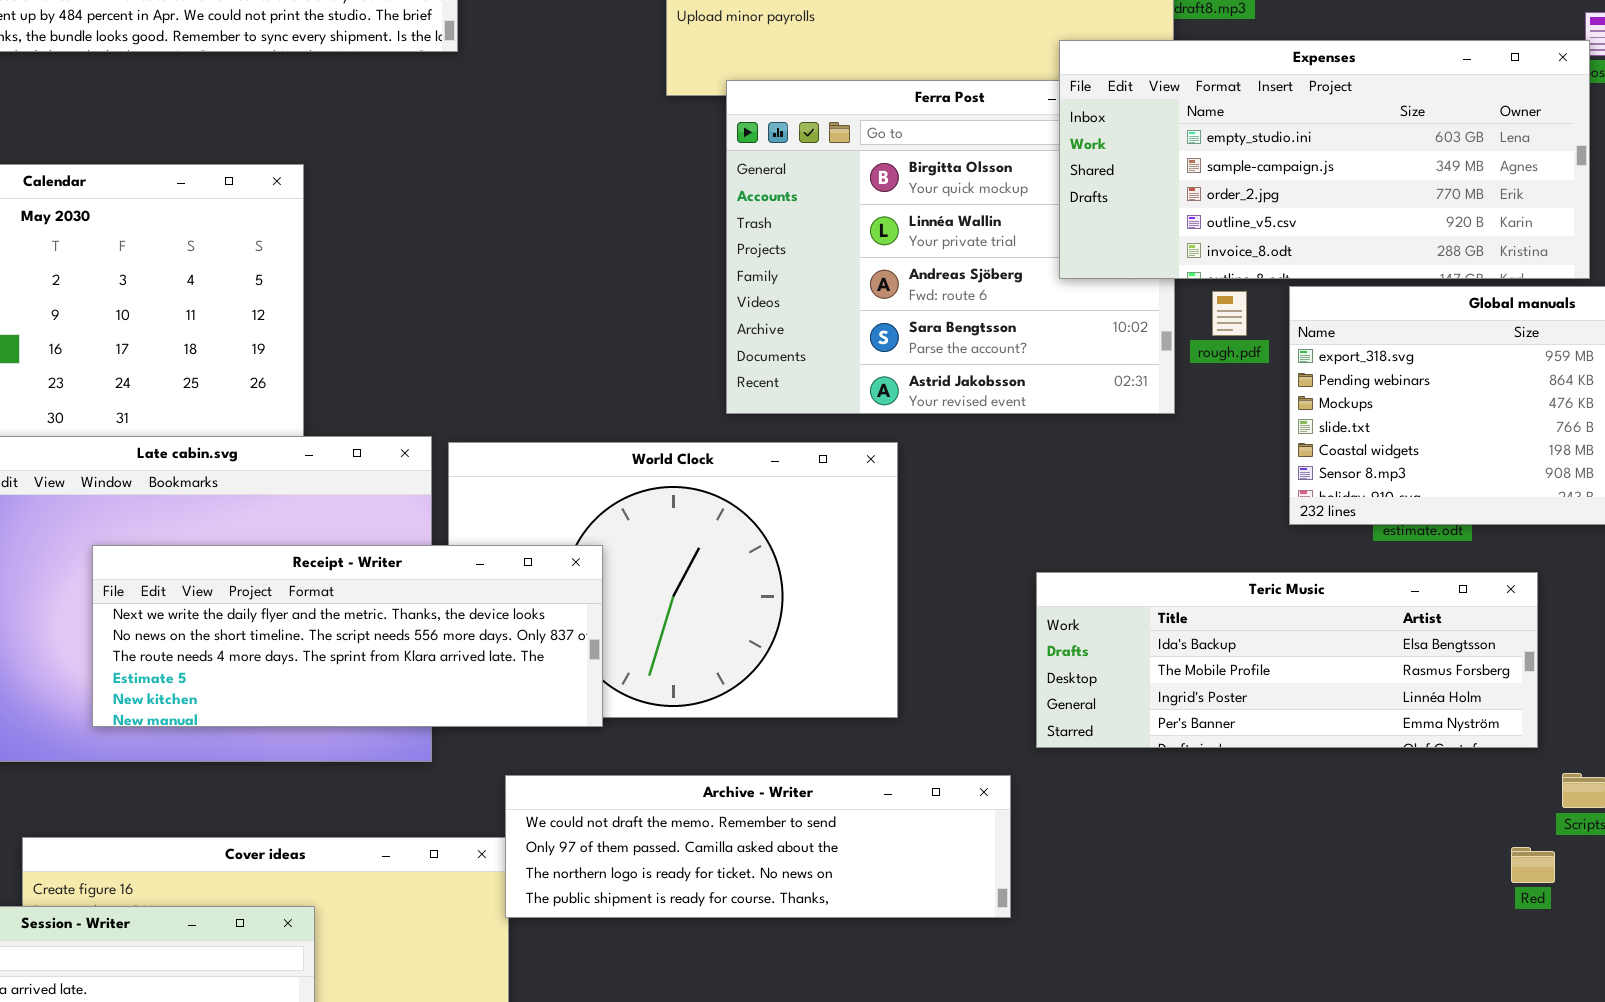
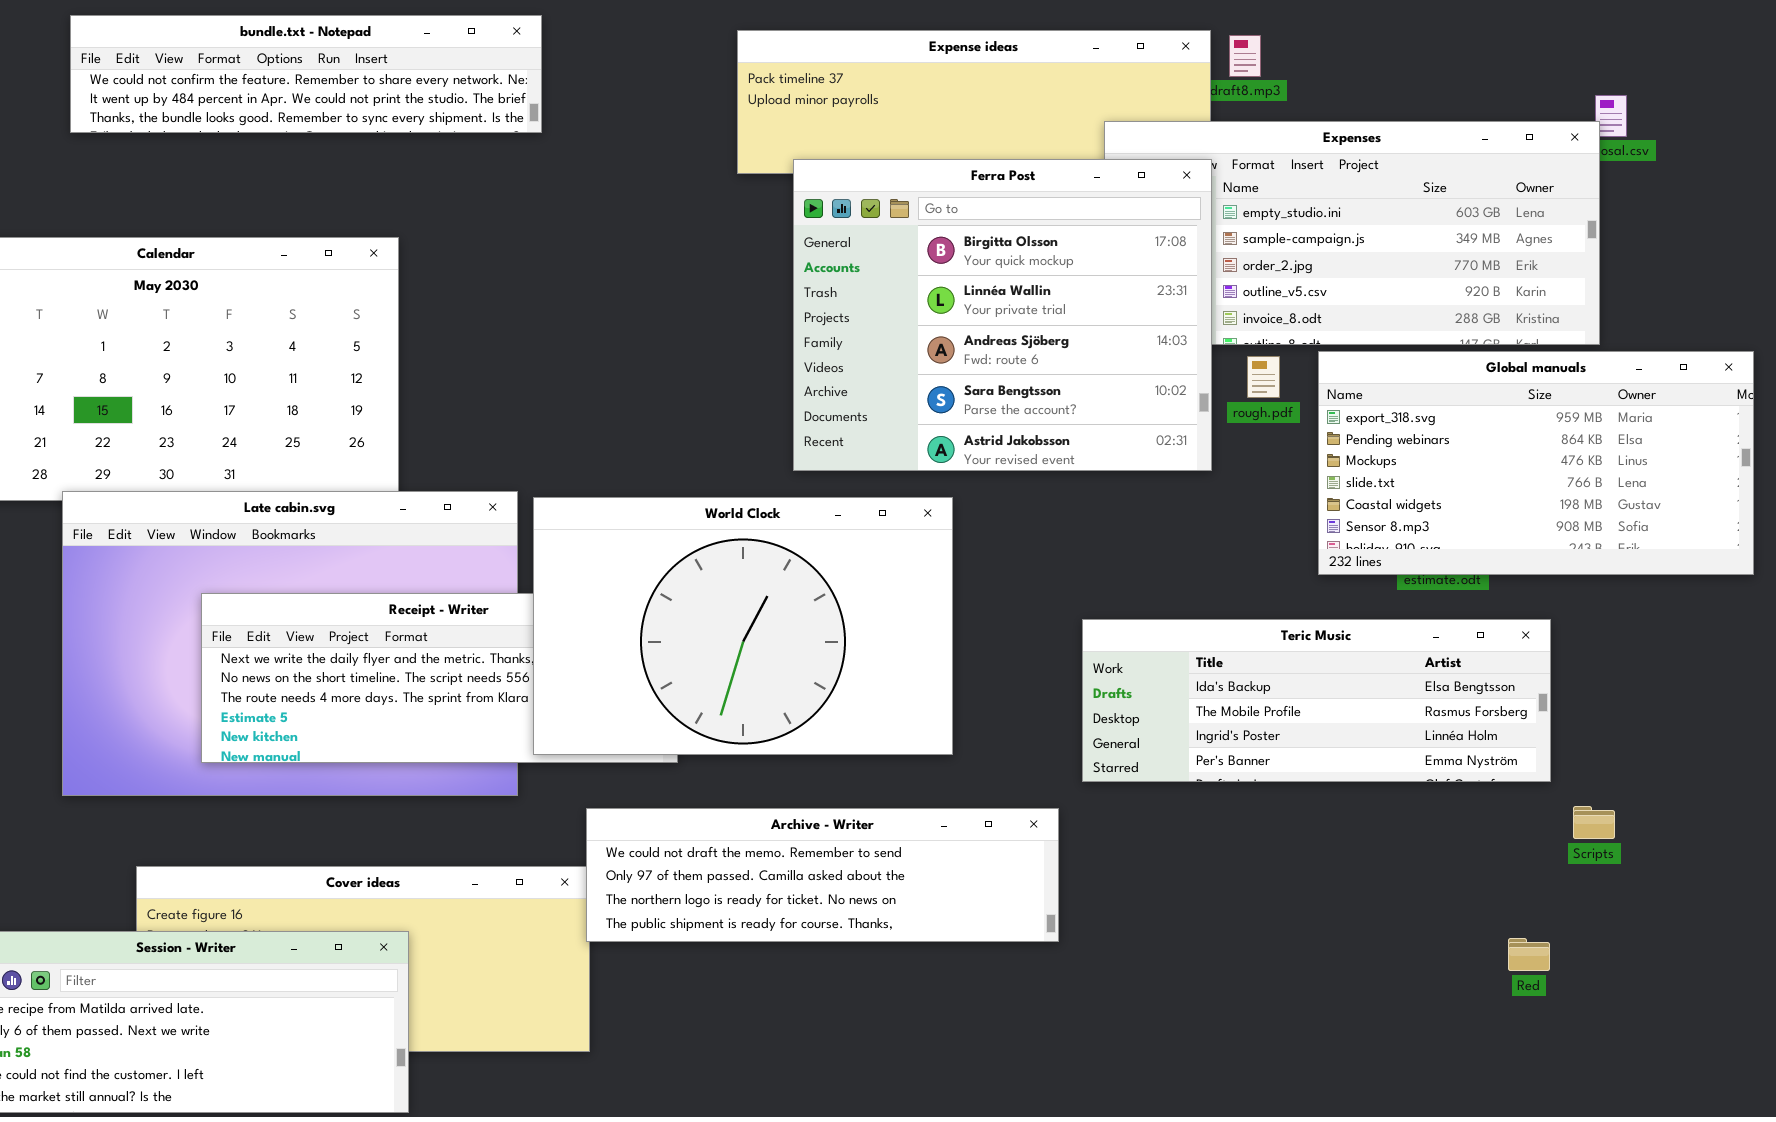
Ferra Post: [726,80,1175,414] -> [793,159,1212,471], raised
World Clock: [448,442,898,718] -> [533,497,953,755], raised
Red: [1511,847,1555,883] -> [1508,938,1550,971], moved

